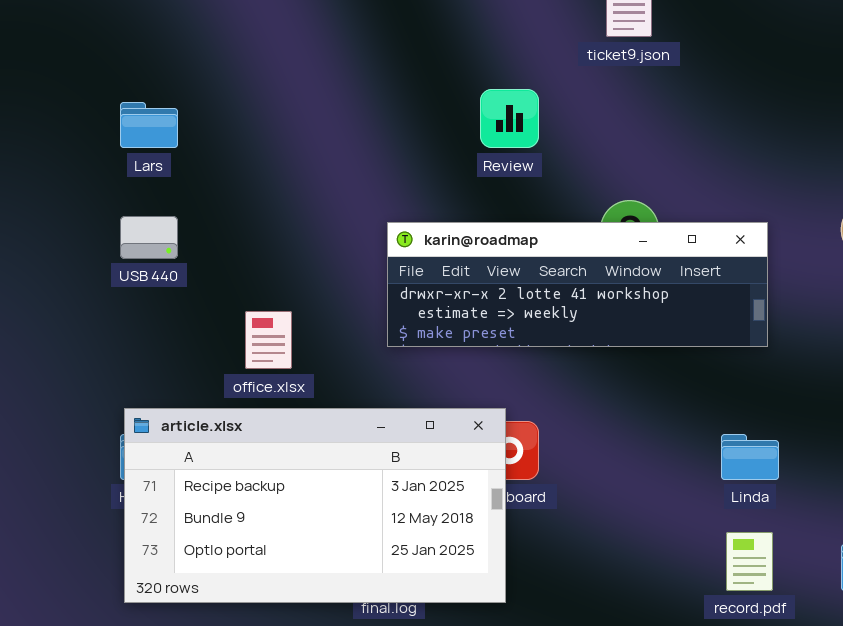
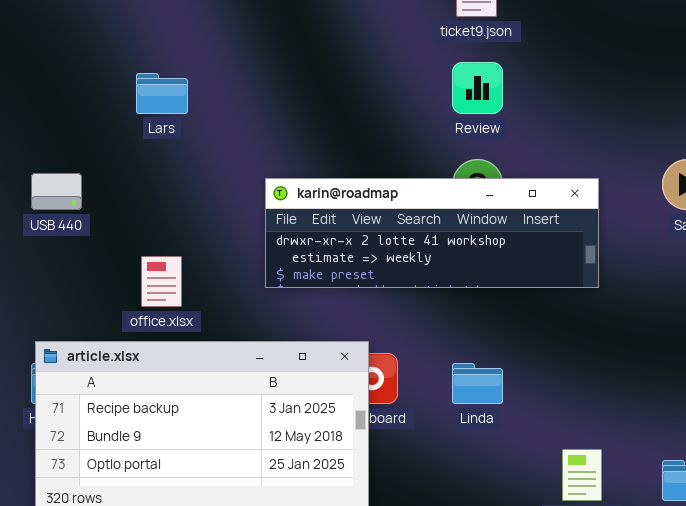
Review: [480,89,539,148] -> [452,62,503,114], moved
Lars: [120,102,178,148] -> [136,73,188,114], moved
Linda: [721,434,779,480] -> [452,363,503,404], moved

